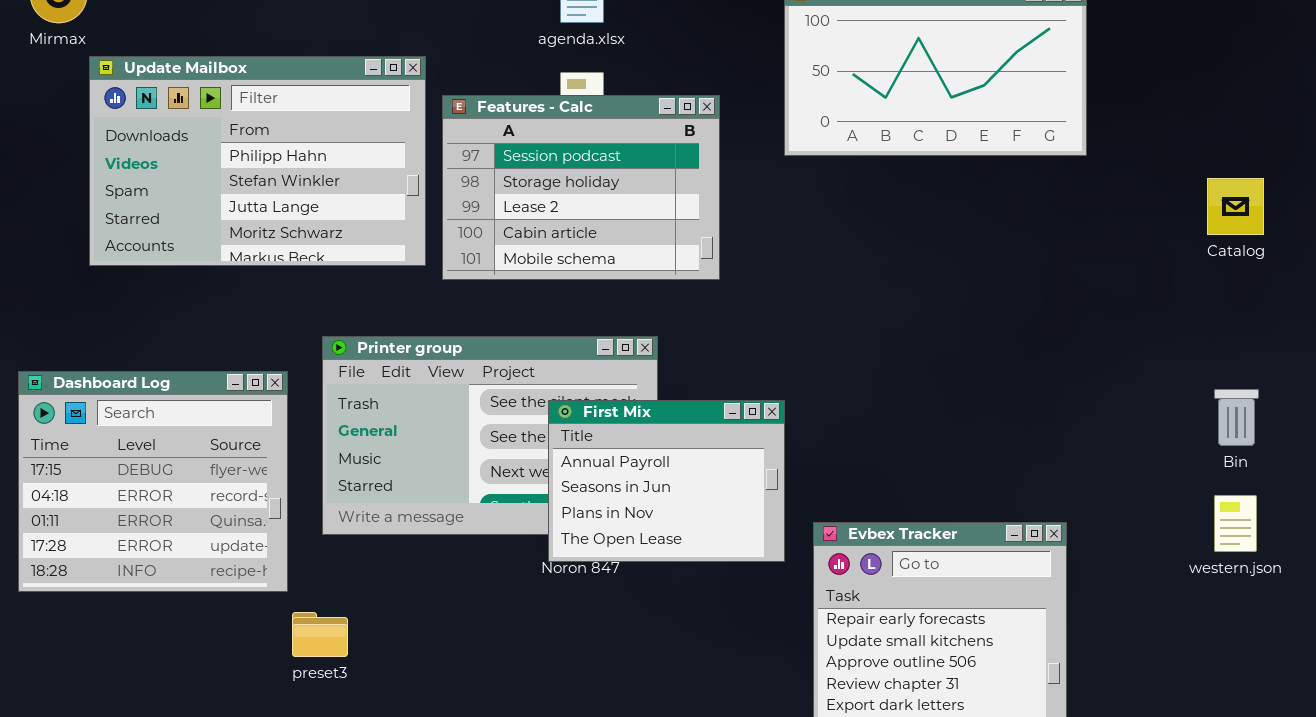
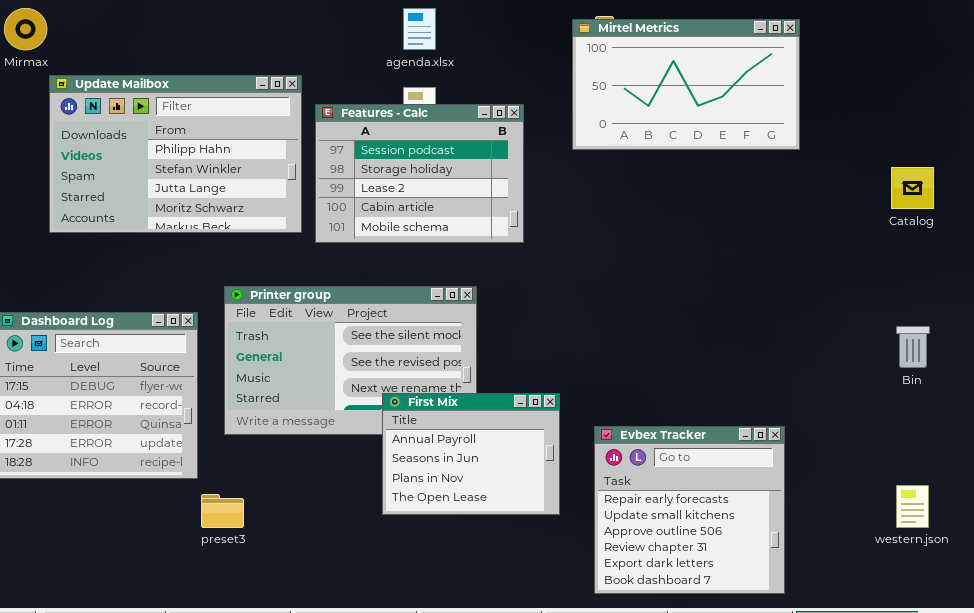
First Mix: [548,400,785,562] -> [382,393,560,515], moved
western.json: [1214,495,1257,552] -> [896,485,929,528], moved

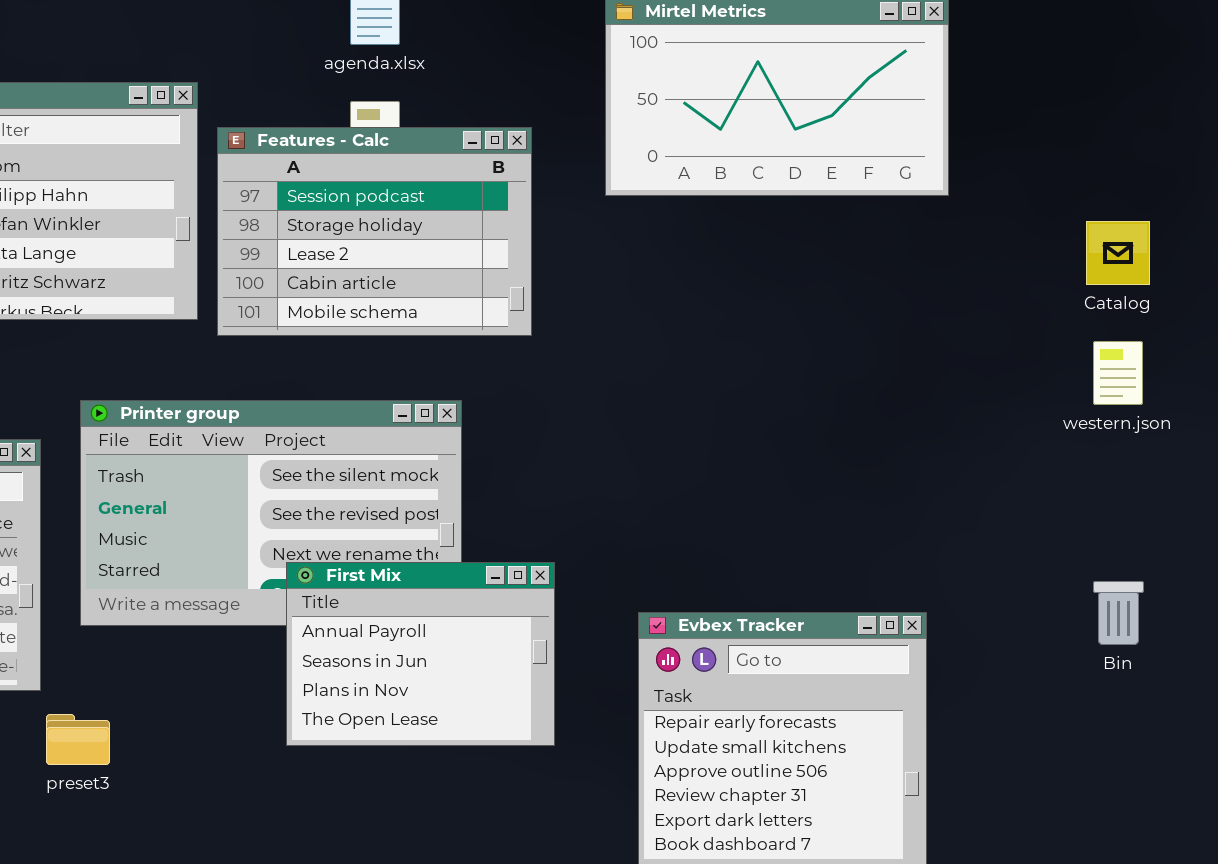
Bin: [896,326,930,368] -> [1093,581,1144,645], moved
First Mix: [382,393,560,515] -> [286,562,555,746], moved
western.json: [896,485,929,528] -> [1093,341,1143,405], moved

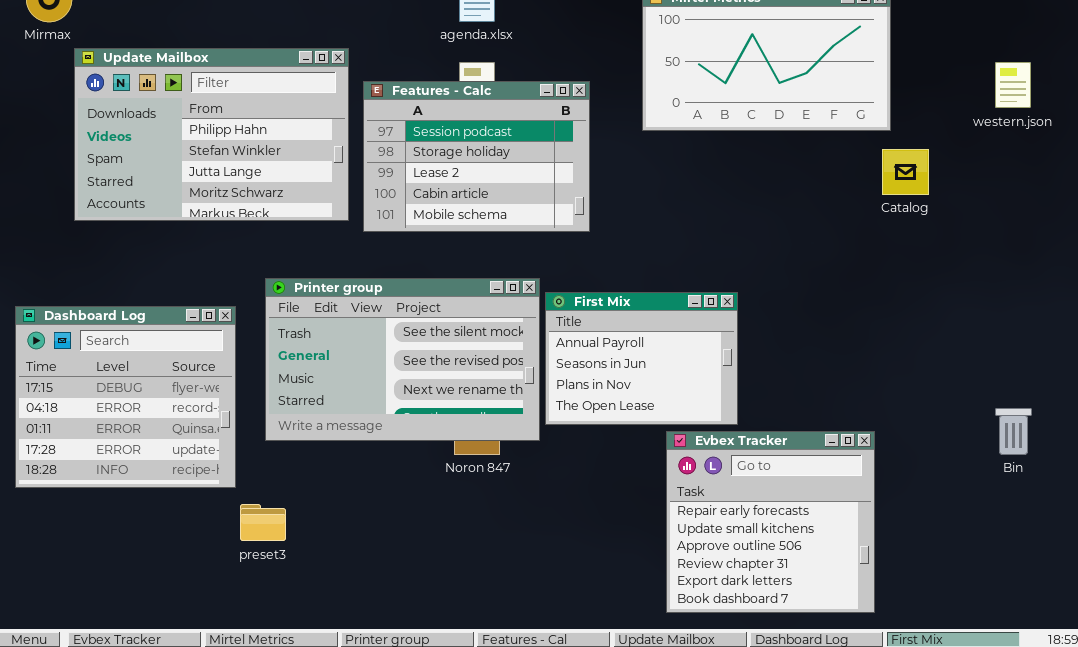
Catalog: [1086,221,1150,285] -> [882,149,929,195], moved
western.json: [1093,341,1143,405] -> [995,62,1031,108], moved
First Mix: [286,562,555,746] -> [545,292,738,425], moved

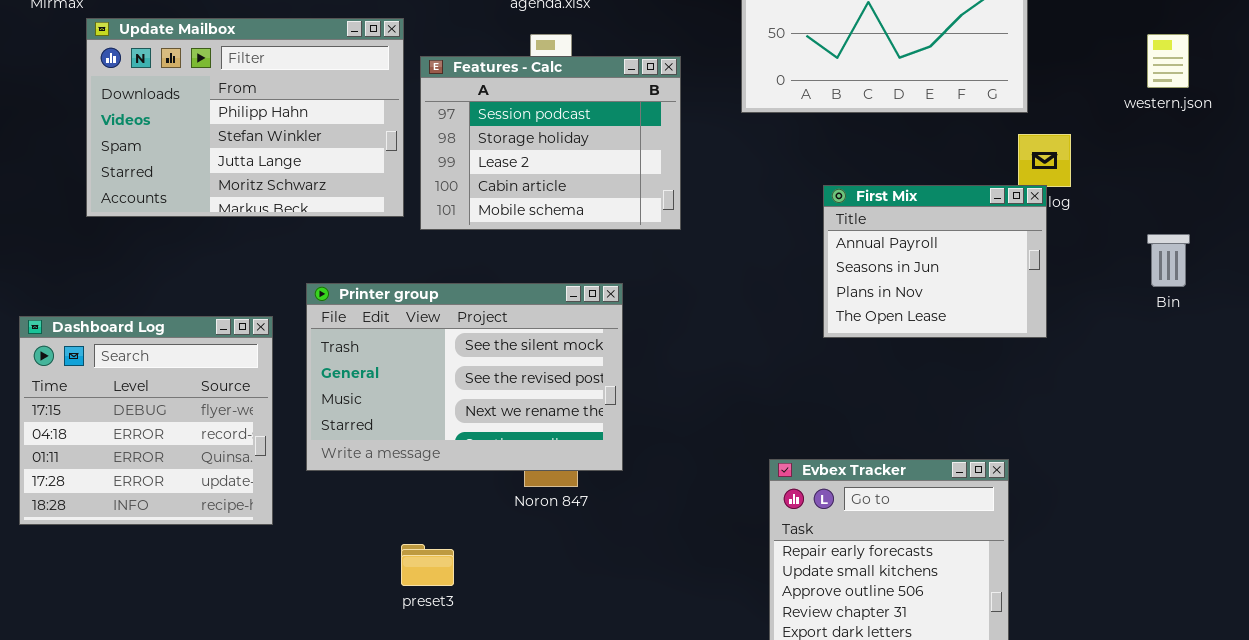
First Mix: [545,292,738,425] -> [823,185,1047,338], moved
Bin: [995,408,1032,455] -> [1147,234,1190,287], moved
preset3: [240,504,286,541] -> [401,544,454,586], moved

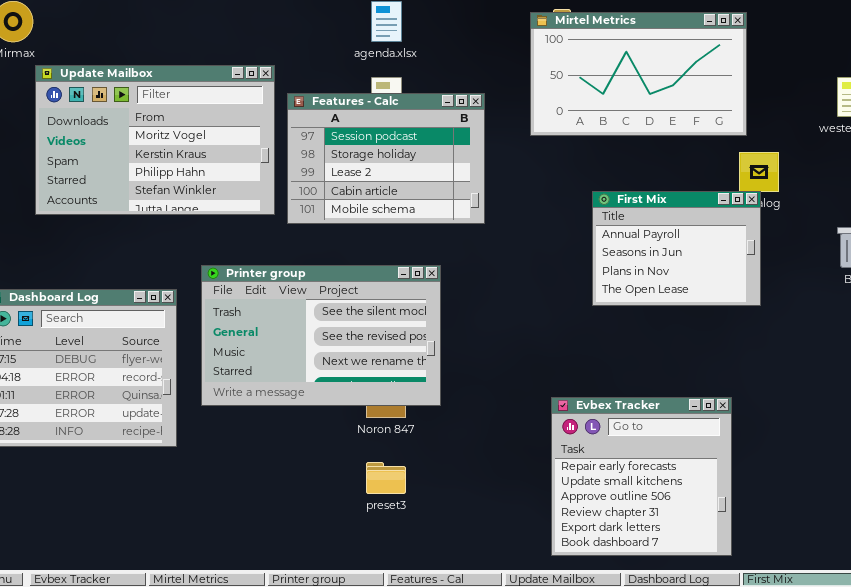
Update Mailbox: [86,18,404,217] -> [35,65,275,215], scrolled up 2 rows
preset3: [401,544,454,586] -> [366,462,406,494], moved

